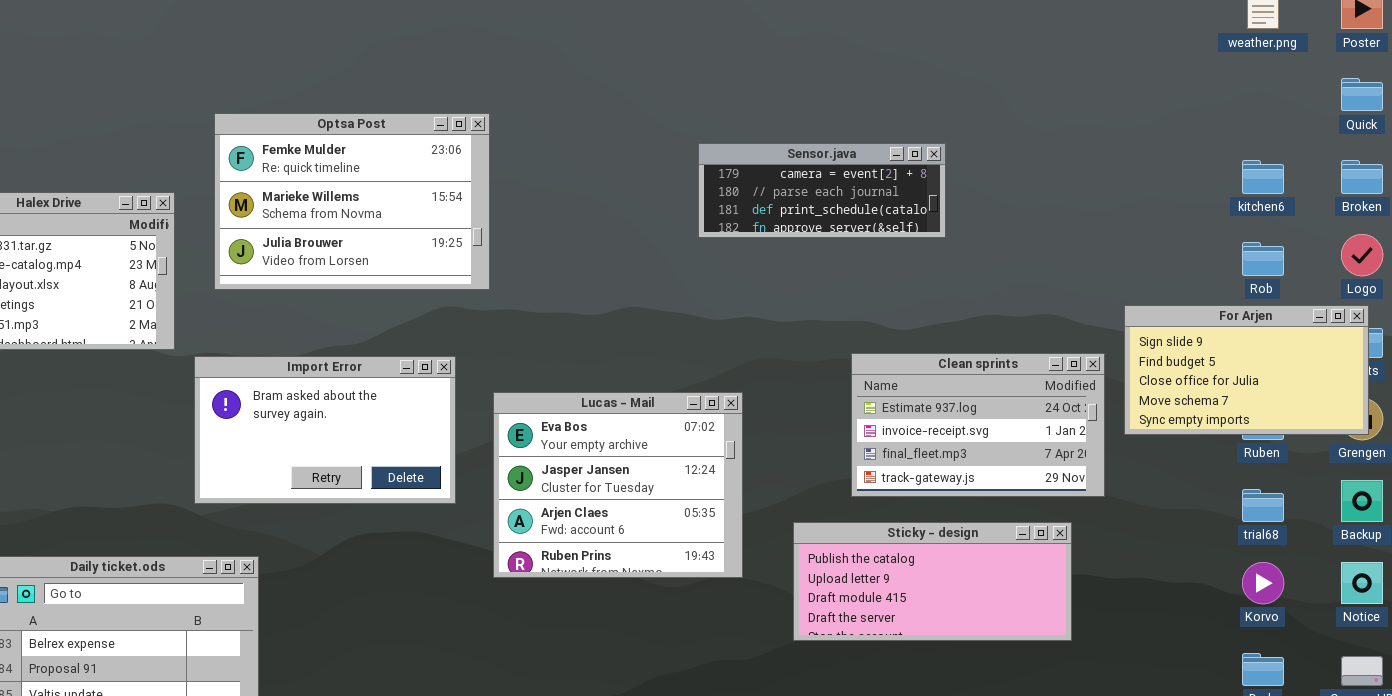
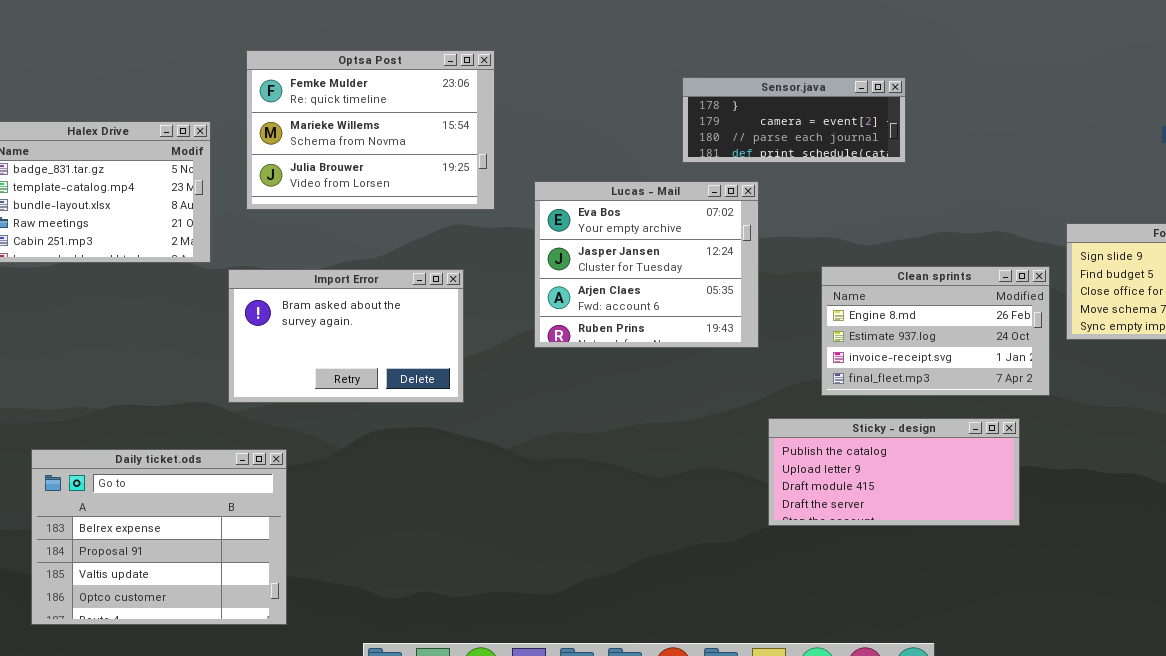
Sensor.java: [698,143,946,238] -> [682,77,906,163], scrolled up 1 row
Clean sprints: [851,353,1105,497] -> [821,266,1050,396], scrolled up 1 row
Lucas - Mail: [493,392,743,578] -> [534,181,759,348], moved

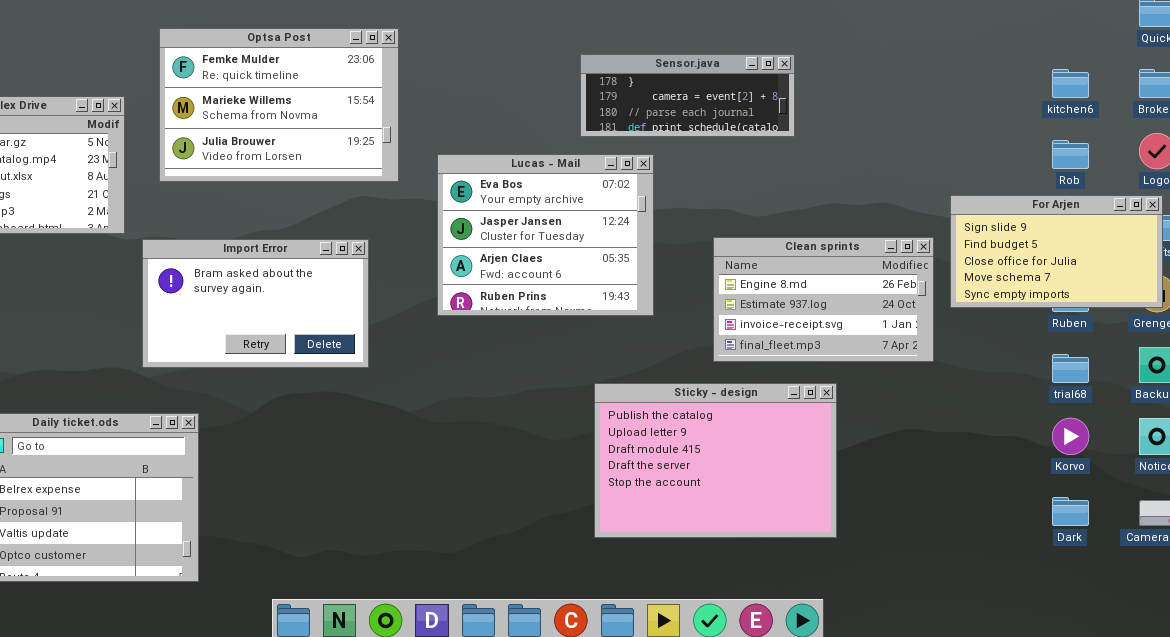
Sticky - design: [768,418,1020,526] -> [594,383,837,538], moved, resized

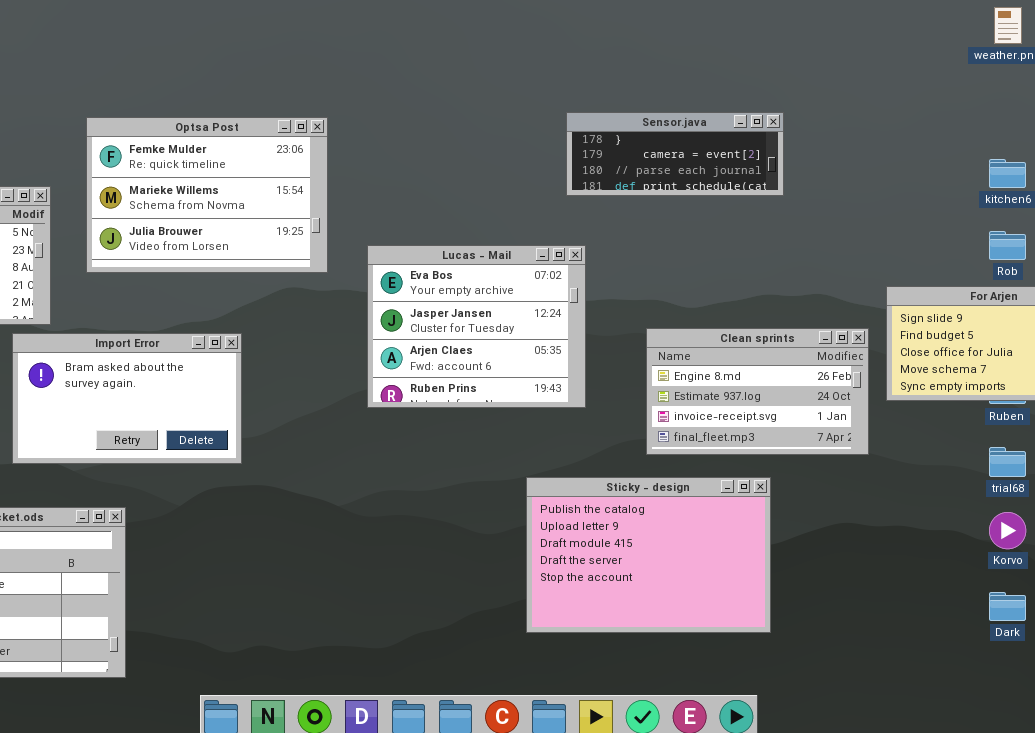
Sensor.java: [580,54,795,137] -> [566,112,784,196], moved
Import Error: [142,239,369,368] -> [12,333,242,464], moved

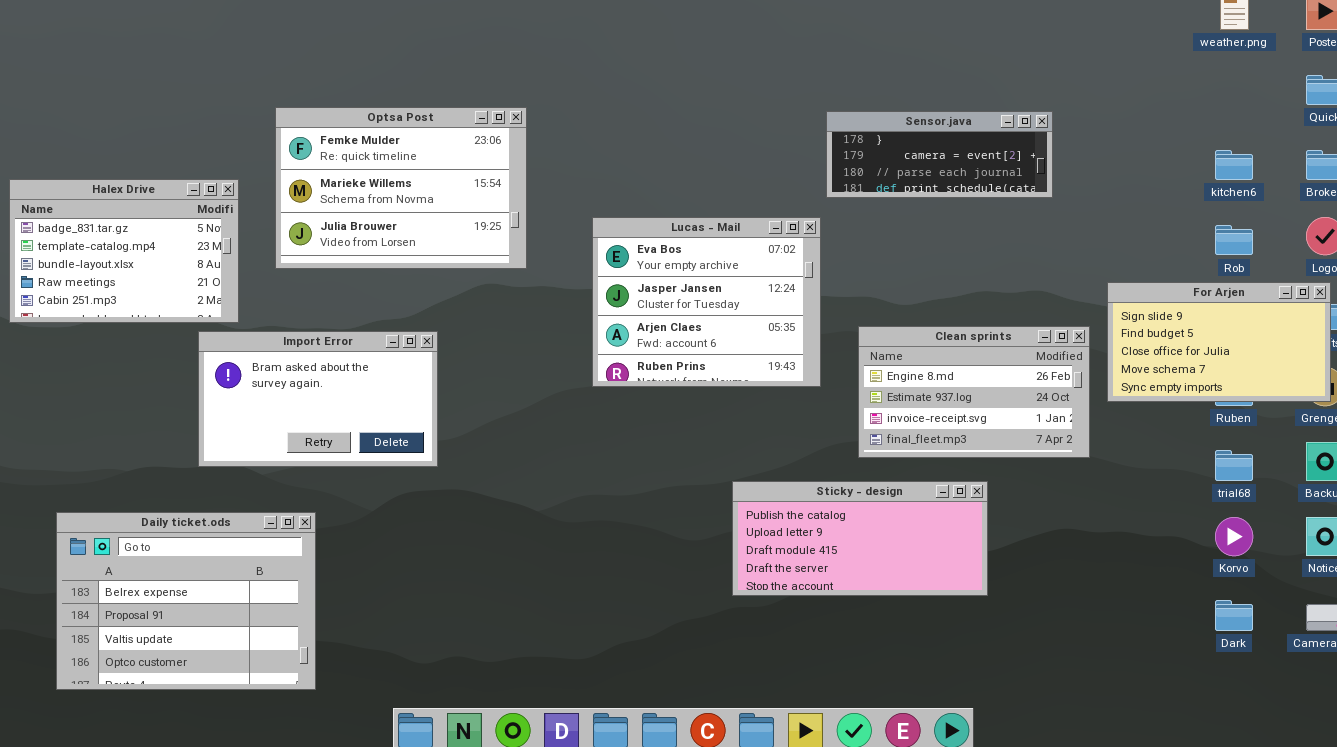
Sensor.java: [566,112,784,196] -> [826,111,1053,198], moved
Lucas - Mail: [367,245,586,408] -> [592,217,821,387], moved
Sticky - design: [526,477,771,633] -> [732,481,988,596], resized

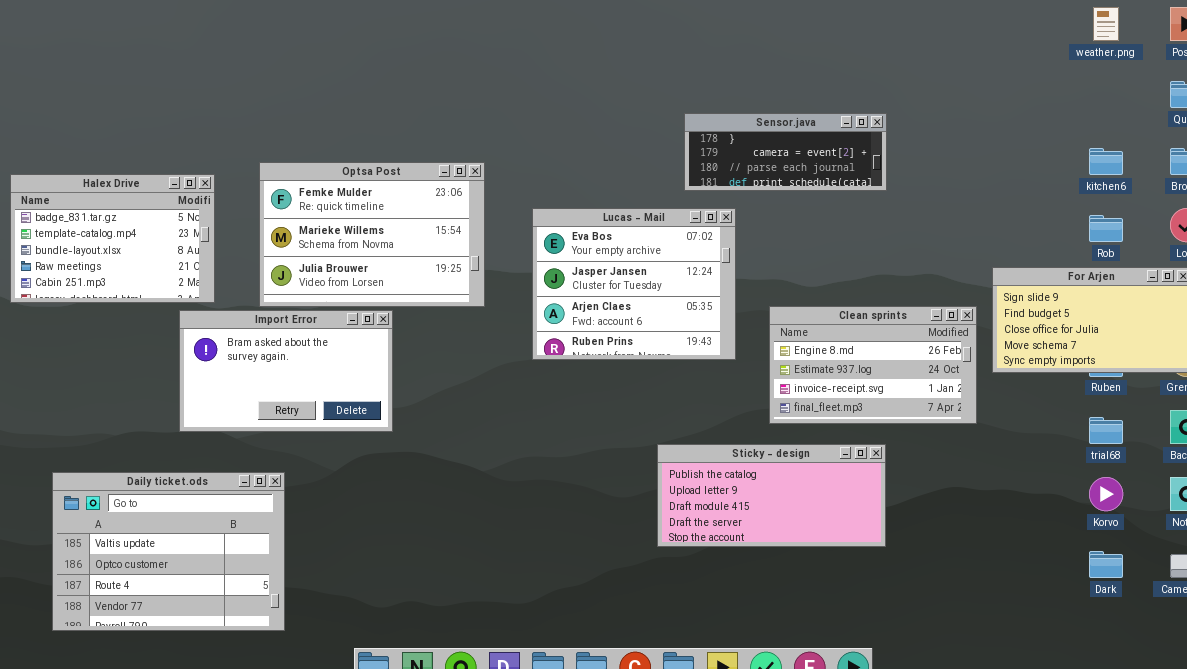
Optsa Post: [275,107,527,269] -> [259,162,485,307], moved
Sensor.java: [826,111,1053,198] -> [684,113,887,191], moved
Daily ticket.ods: [56,512,316,690] -> [52,472,285,631], scrolled down 2 rows

